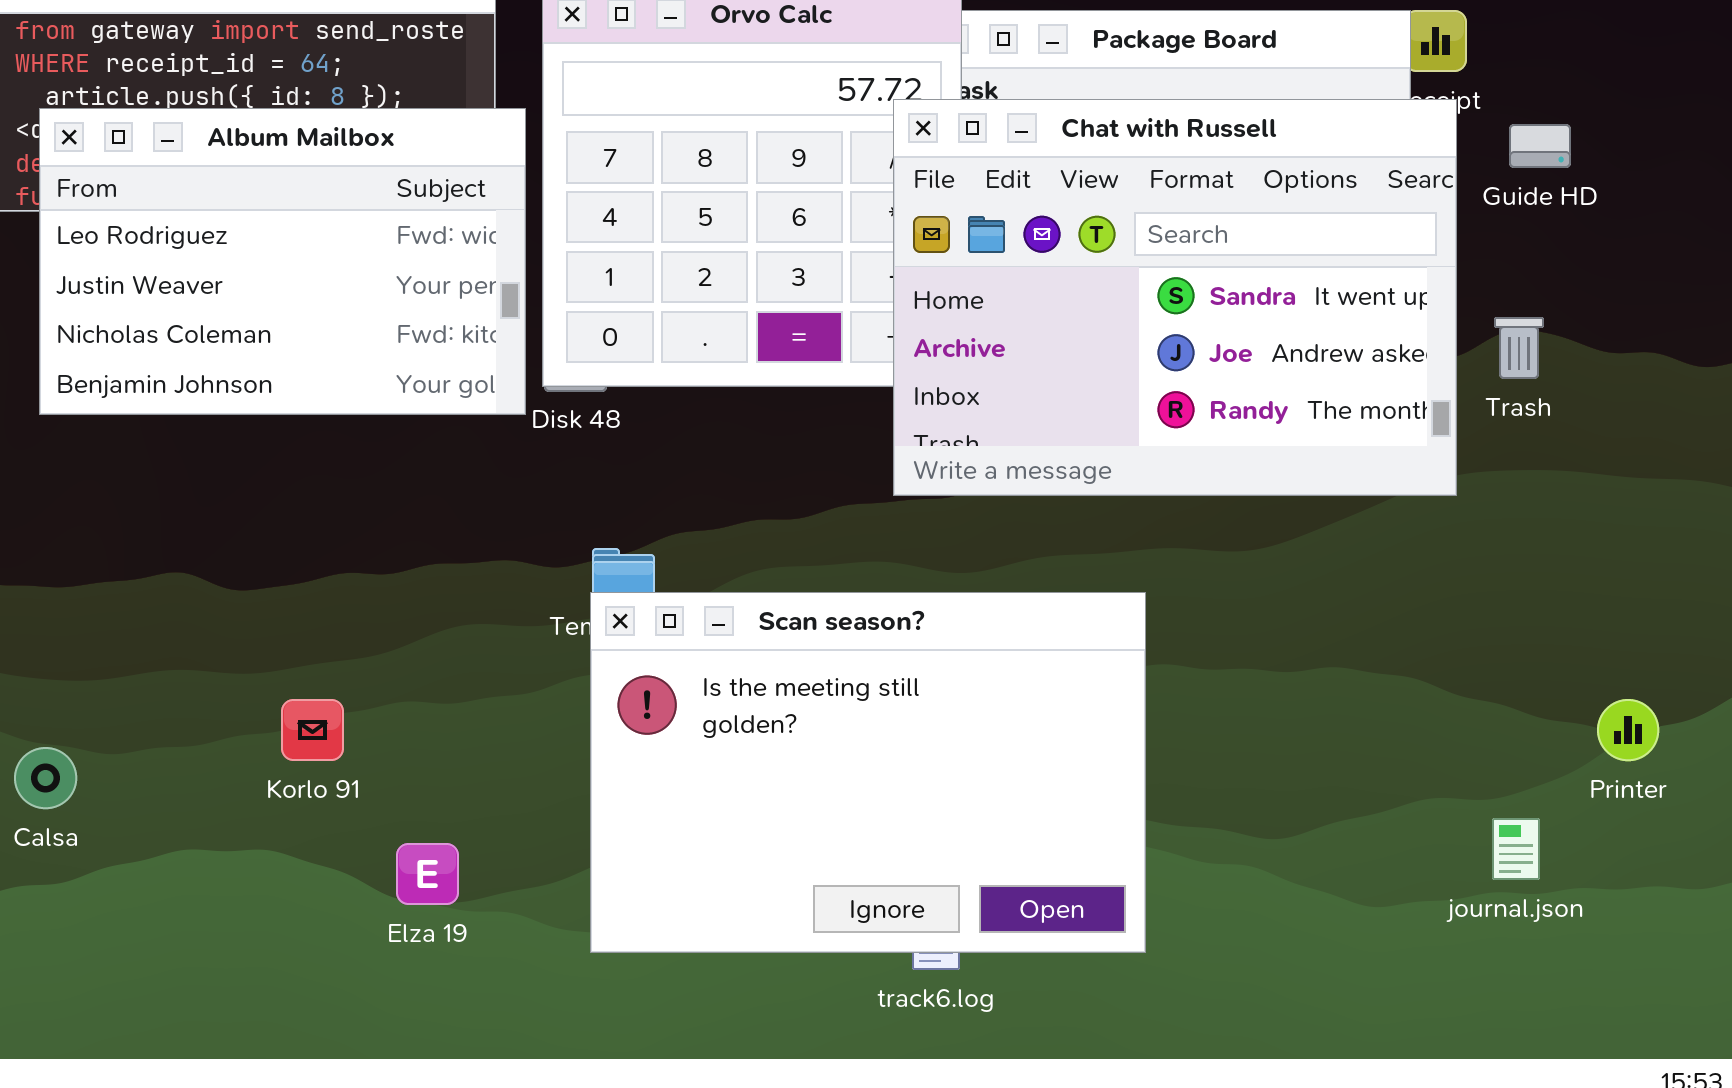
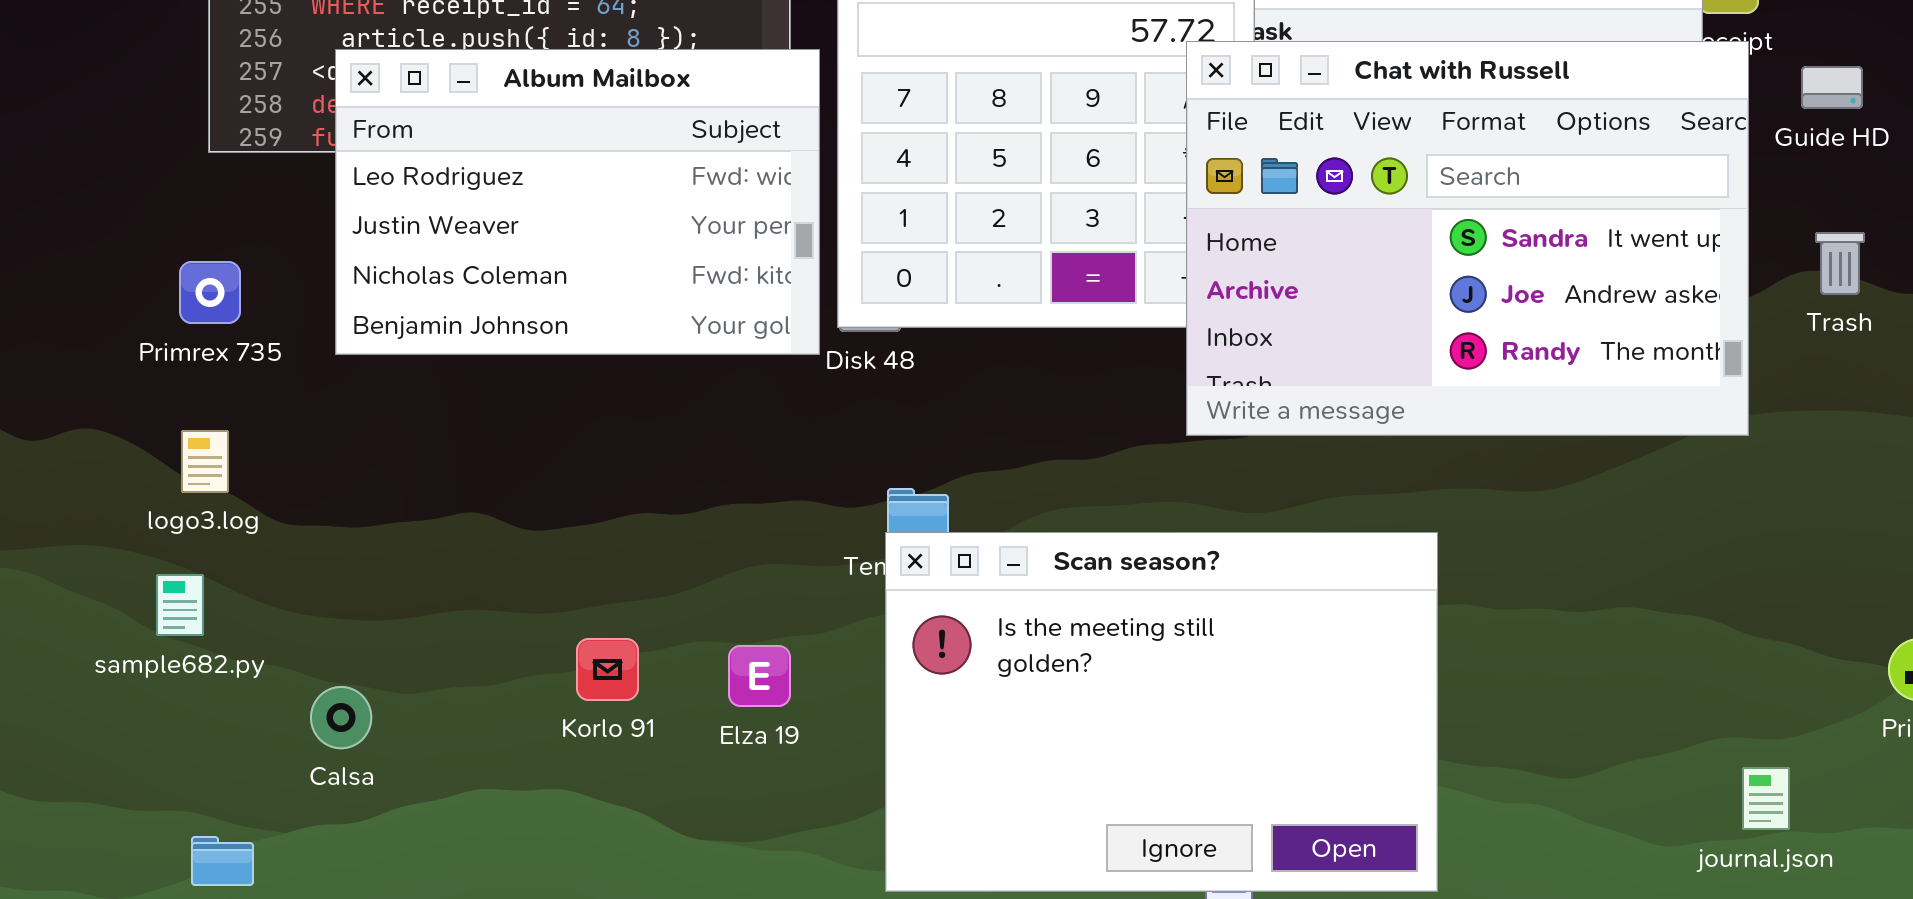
Trash: [1494,317,1544,379] -> [1815,232,1865,295], moved
journal.json: [1492,818,1540,880] -> [1742,767,1790,830], moved
Elza 19: [396,843,459,905] -> [728,645,791,707], moved

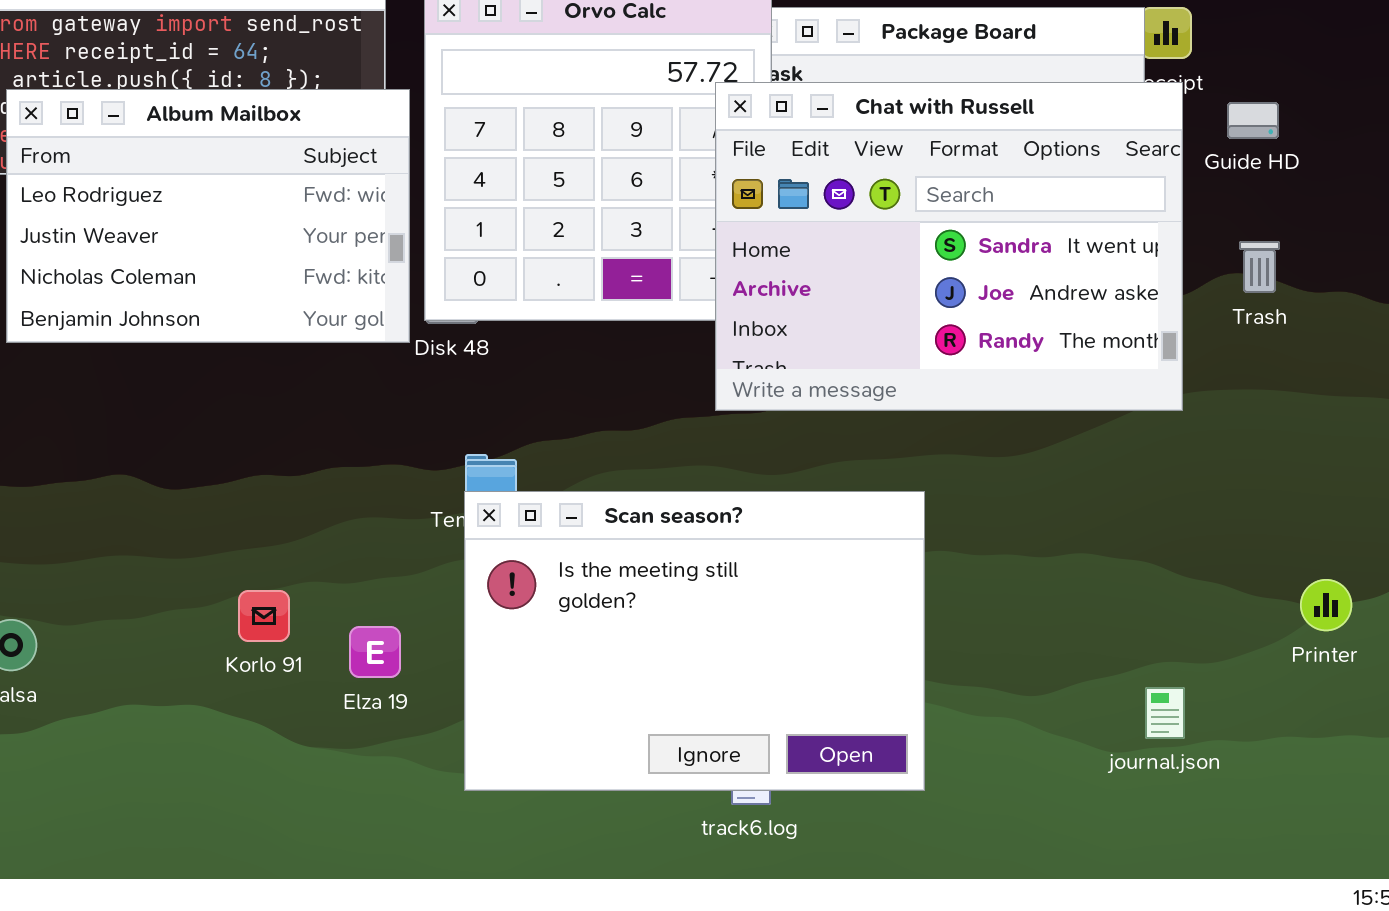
Korlo 91: [576,638,639,701] -> [238,590,290,642], moved
Elza 19: [728,645,791,707] -> [349,626,401,678], moved
journal.json: [1742,767,1790,830] -> [1145,687,1185,739], moved

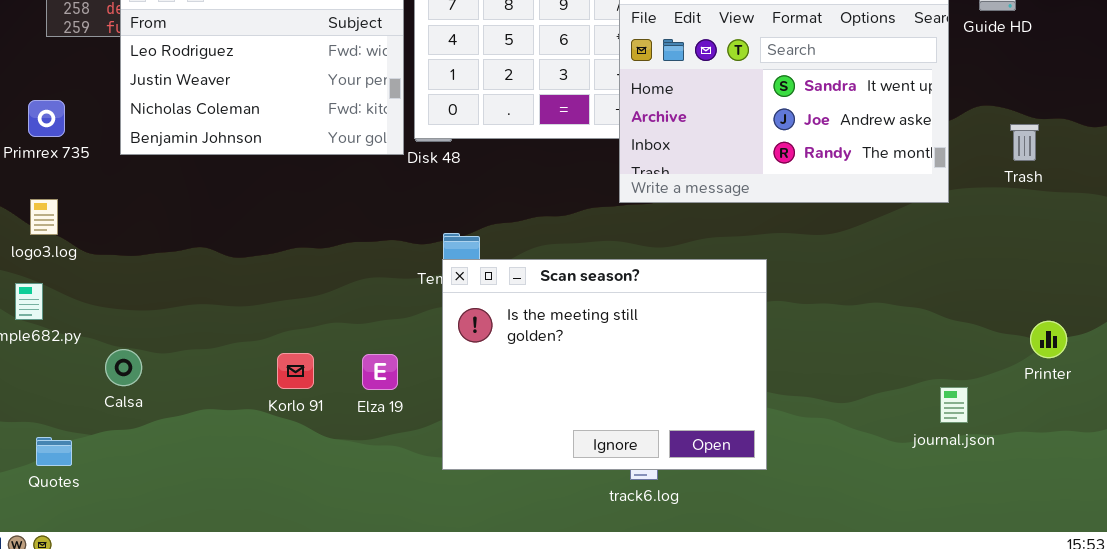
Trash: [1239,241,1280,293] -> [1010,124,1039,161], moved
Korlo 91: [238,590,290,642] -> [277,353,314,389], moved
journal.json: [1145,687,1185,739] -> [940,387,968,423], moved

